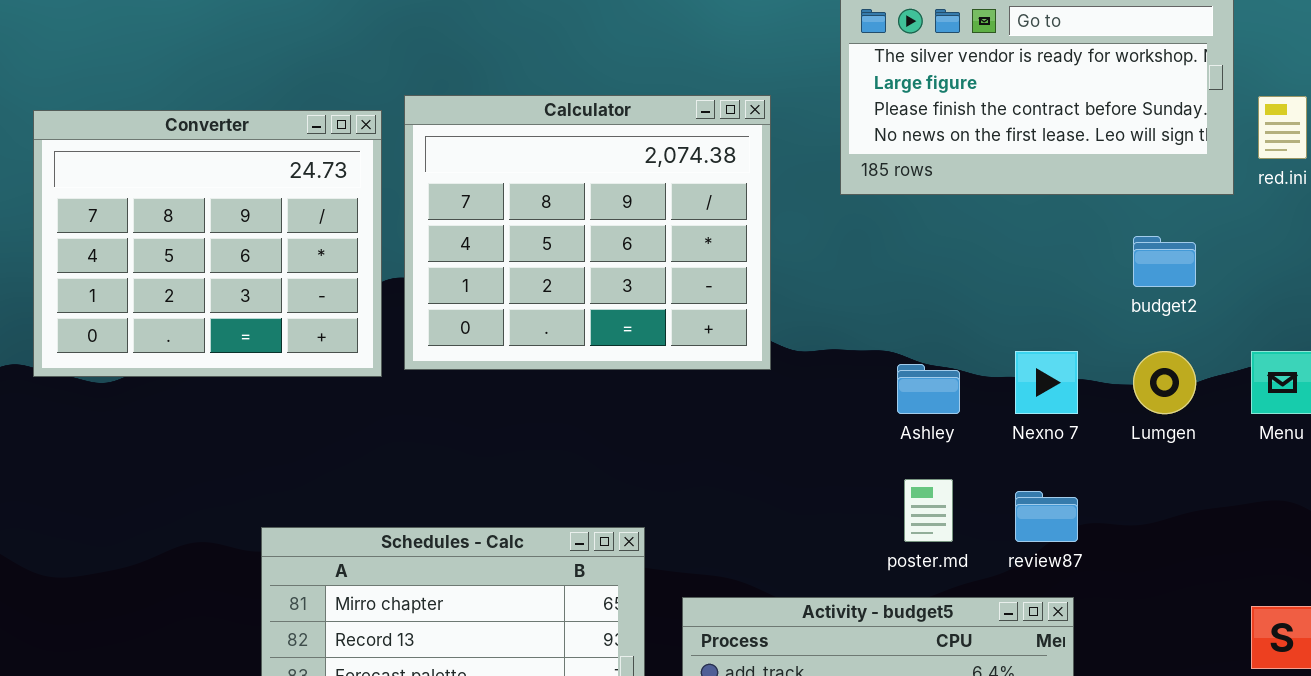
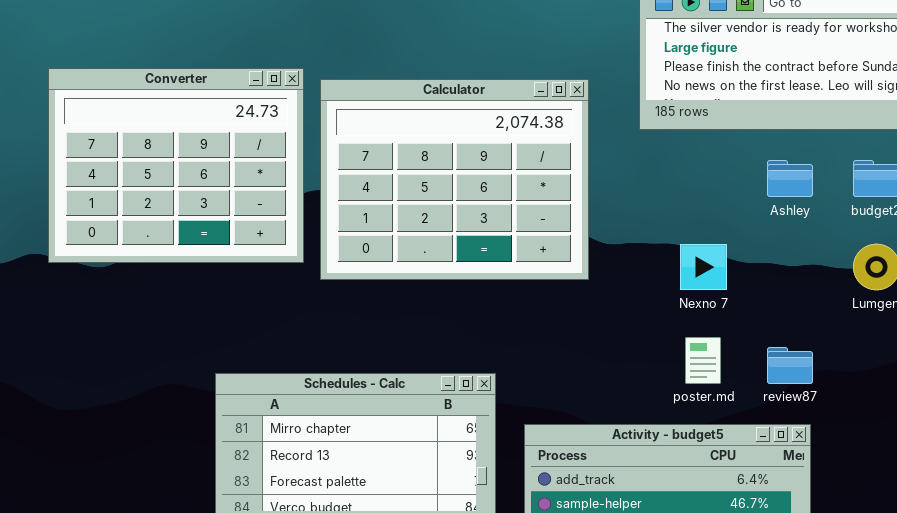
Calculator: [404,95,771,370] -> [320,79,589,280], moved
Nexno 7: [1015,351,1078,414] -> [680,244,727,290], moved
Ashley: [897,364,960,414] -> [767,160,813,197], moved

